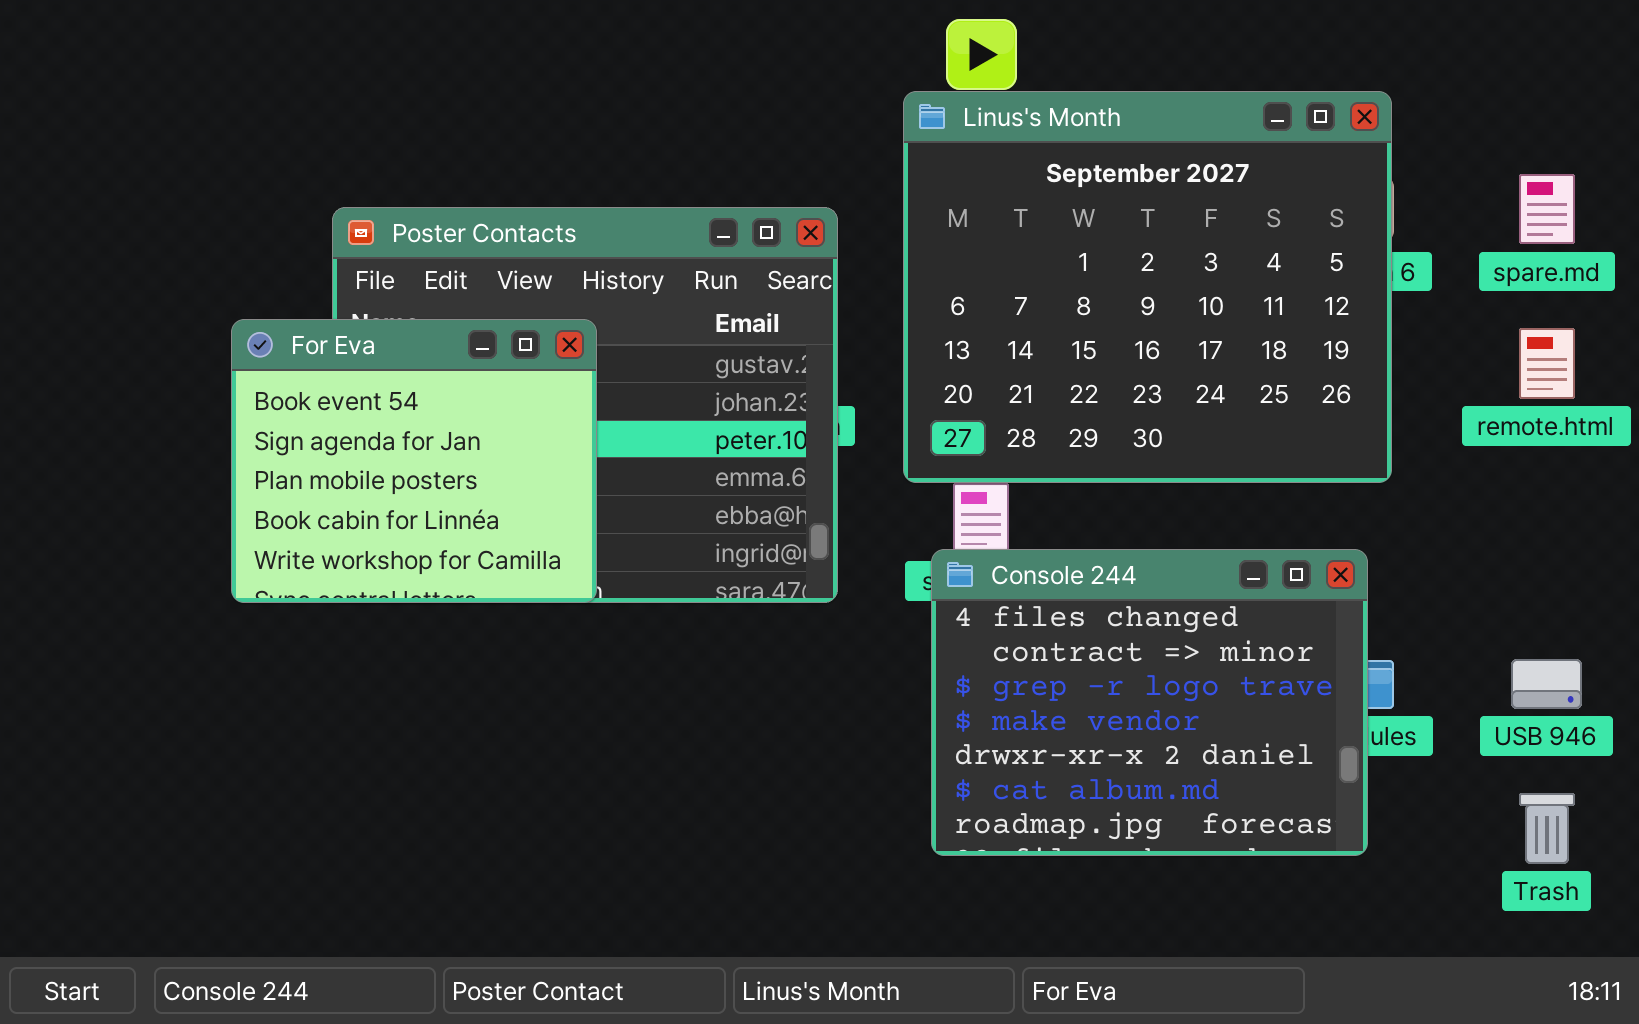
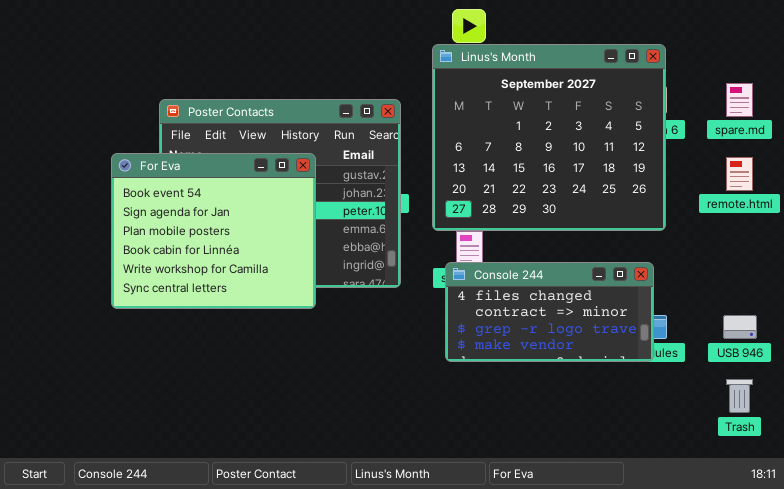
For Eva: [231,319,597,603] -> [111,153,316,309], resized
Console 244: [931,549,1368,856] -> [445,262,654,362], resized

